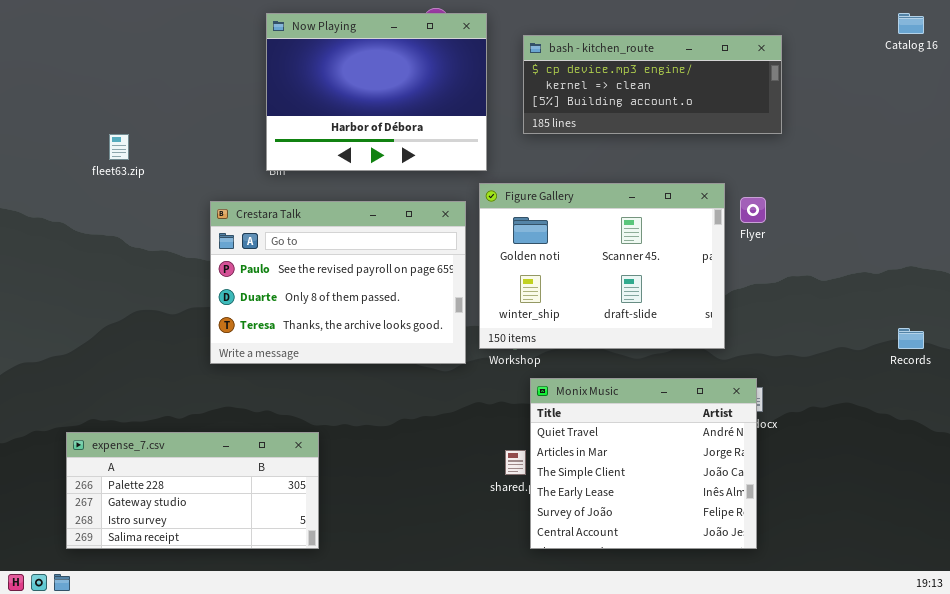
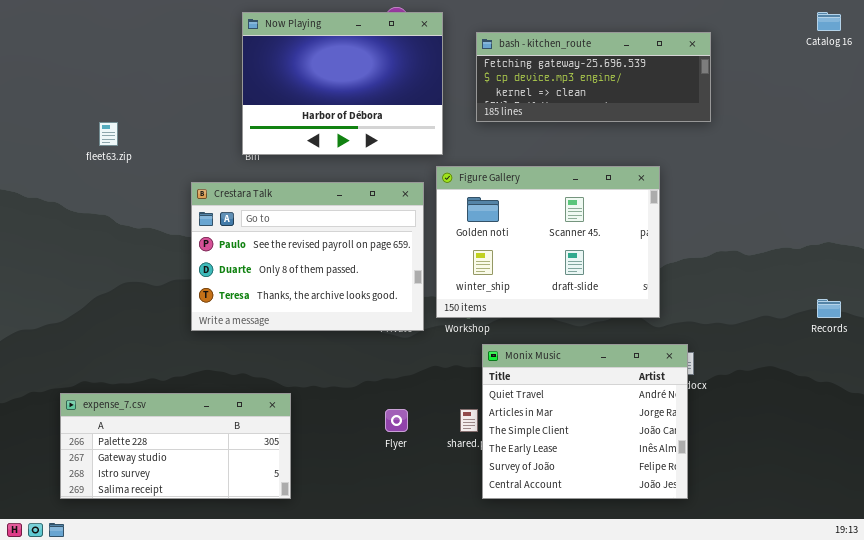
bash - kitchen_route: [523,35,782,134] -> [476,32,711,122], scrolled up 1 row
Flyer: [740,197,766,223] -> [385,409,408,432], moved

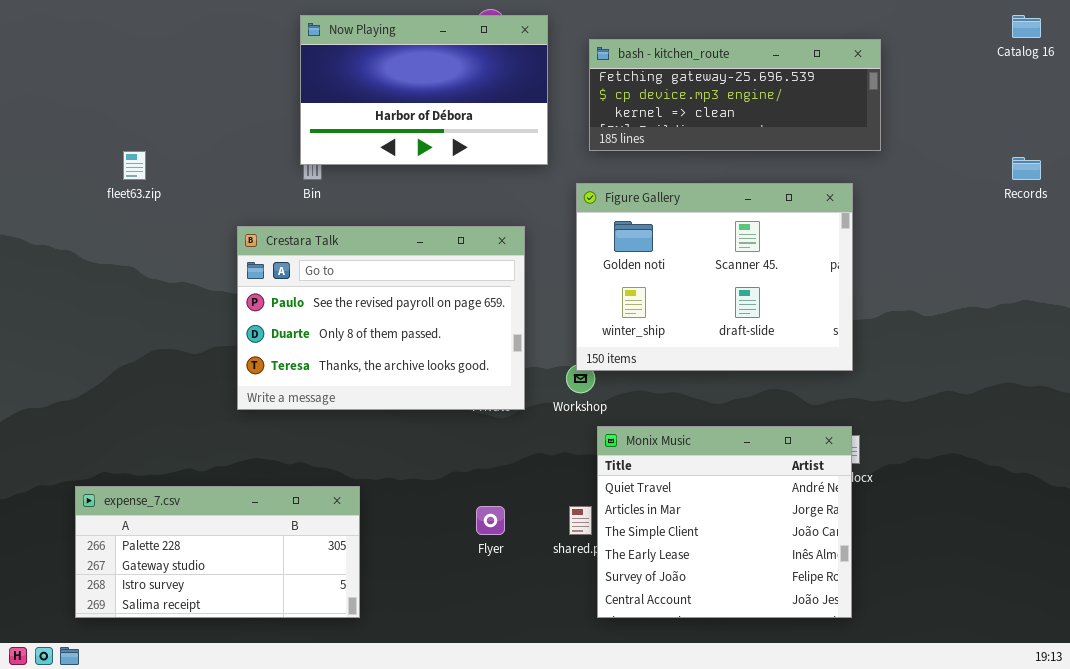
Now Playing: [242,12,443,155] -> [300,15,548,165], resized
Figure Gallery: [436,166,660,318] -> [576,183,853,371], moved
Records: [817,299,841,318] -> [1012,157,1041,180], moved

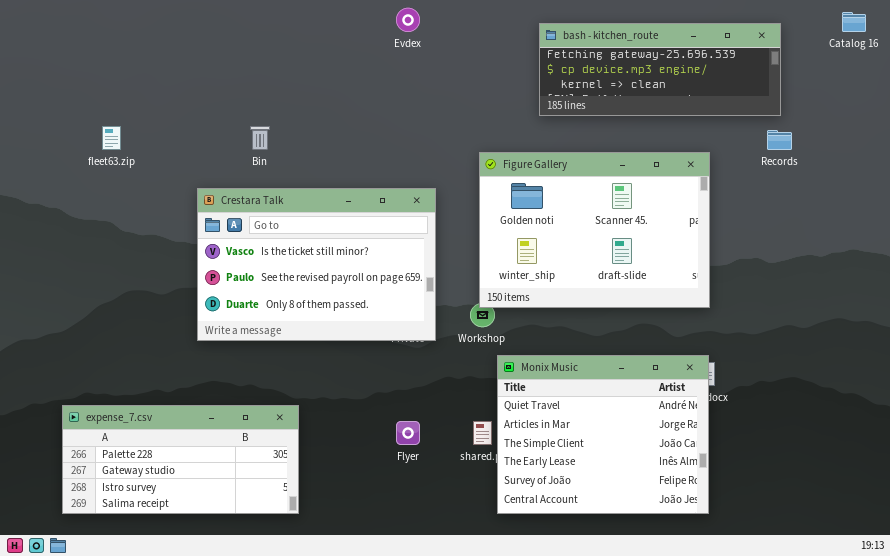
Now Playing: [300,15,548,165] -> none, closed
bash - kitchen_route: [589,39,881,151] -> [539,23,781,116], moved
Records: [1012,157,1041,180] -> [767,130,792,150], moved
Crestara Talk: [237,226,525,410] -> [197,188,436,341], scrolled up 1 row

